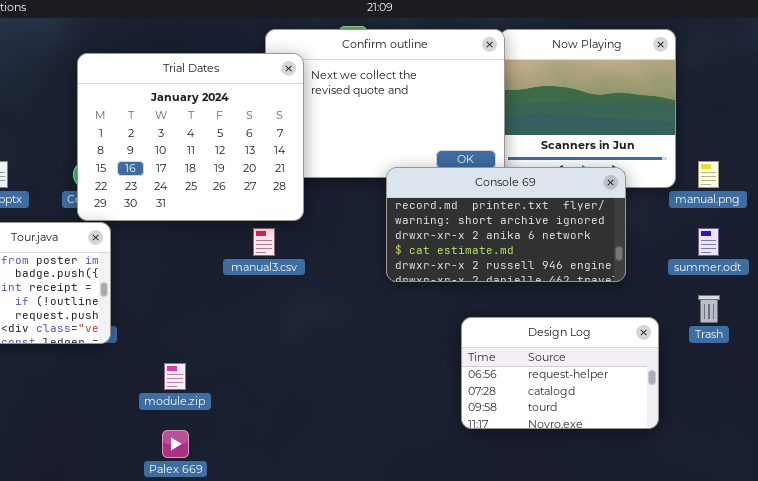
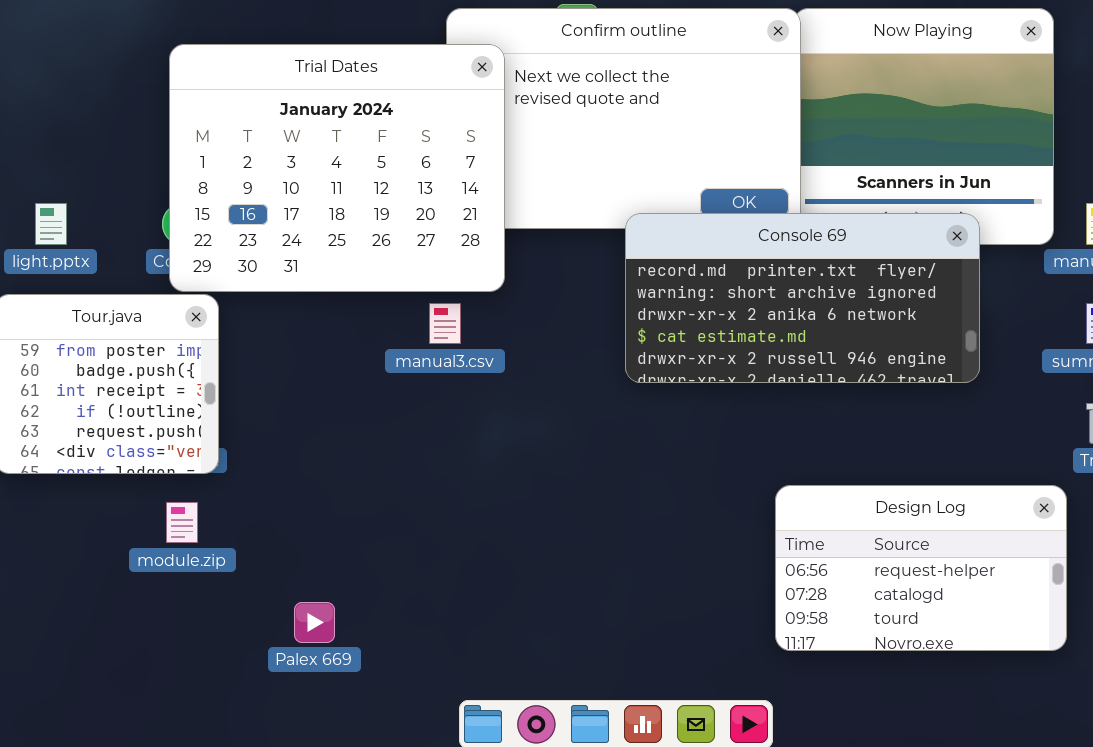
Design Log: [461,317,659,429] -> [775,485,1067,651], moved
module.zip: [164,363,186,390] -> [166,502,198,543], moved

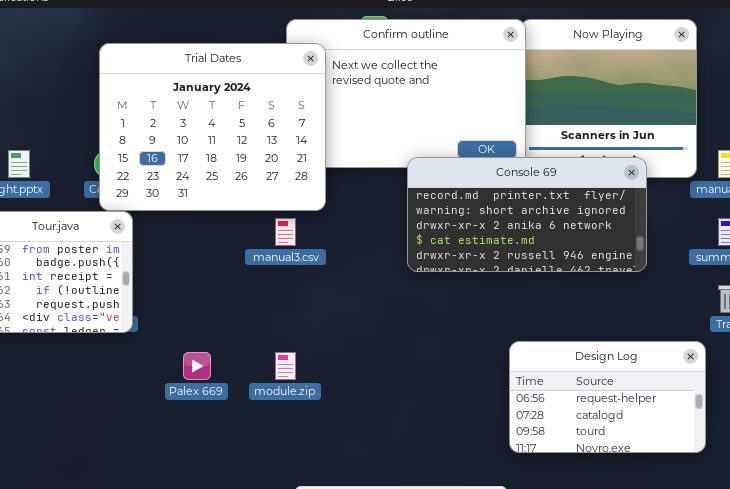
module.zip: [166,502,198,543] -> [275,352,296,380], moved
Palex 669: [294,602,335,643] -> [183,352,211,380], moved

